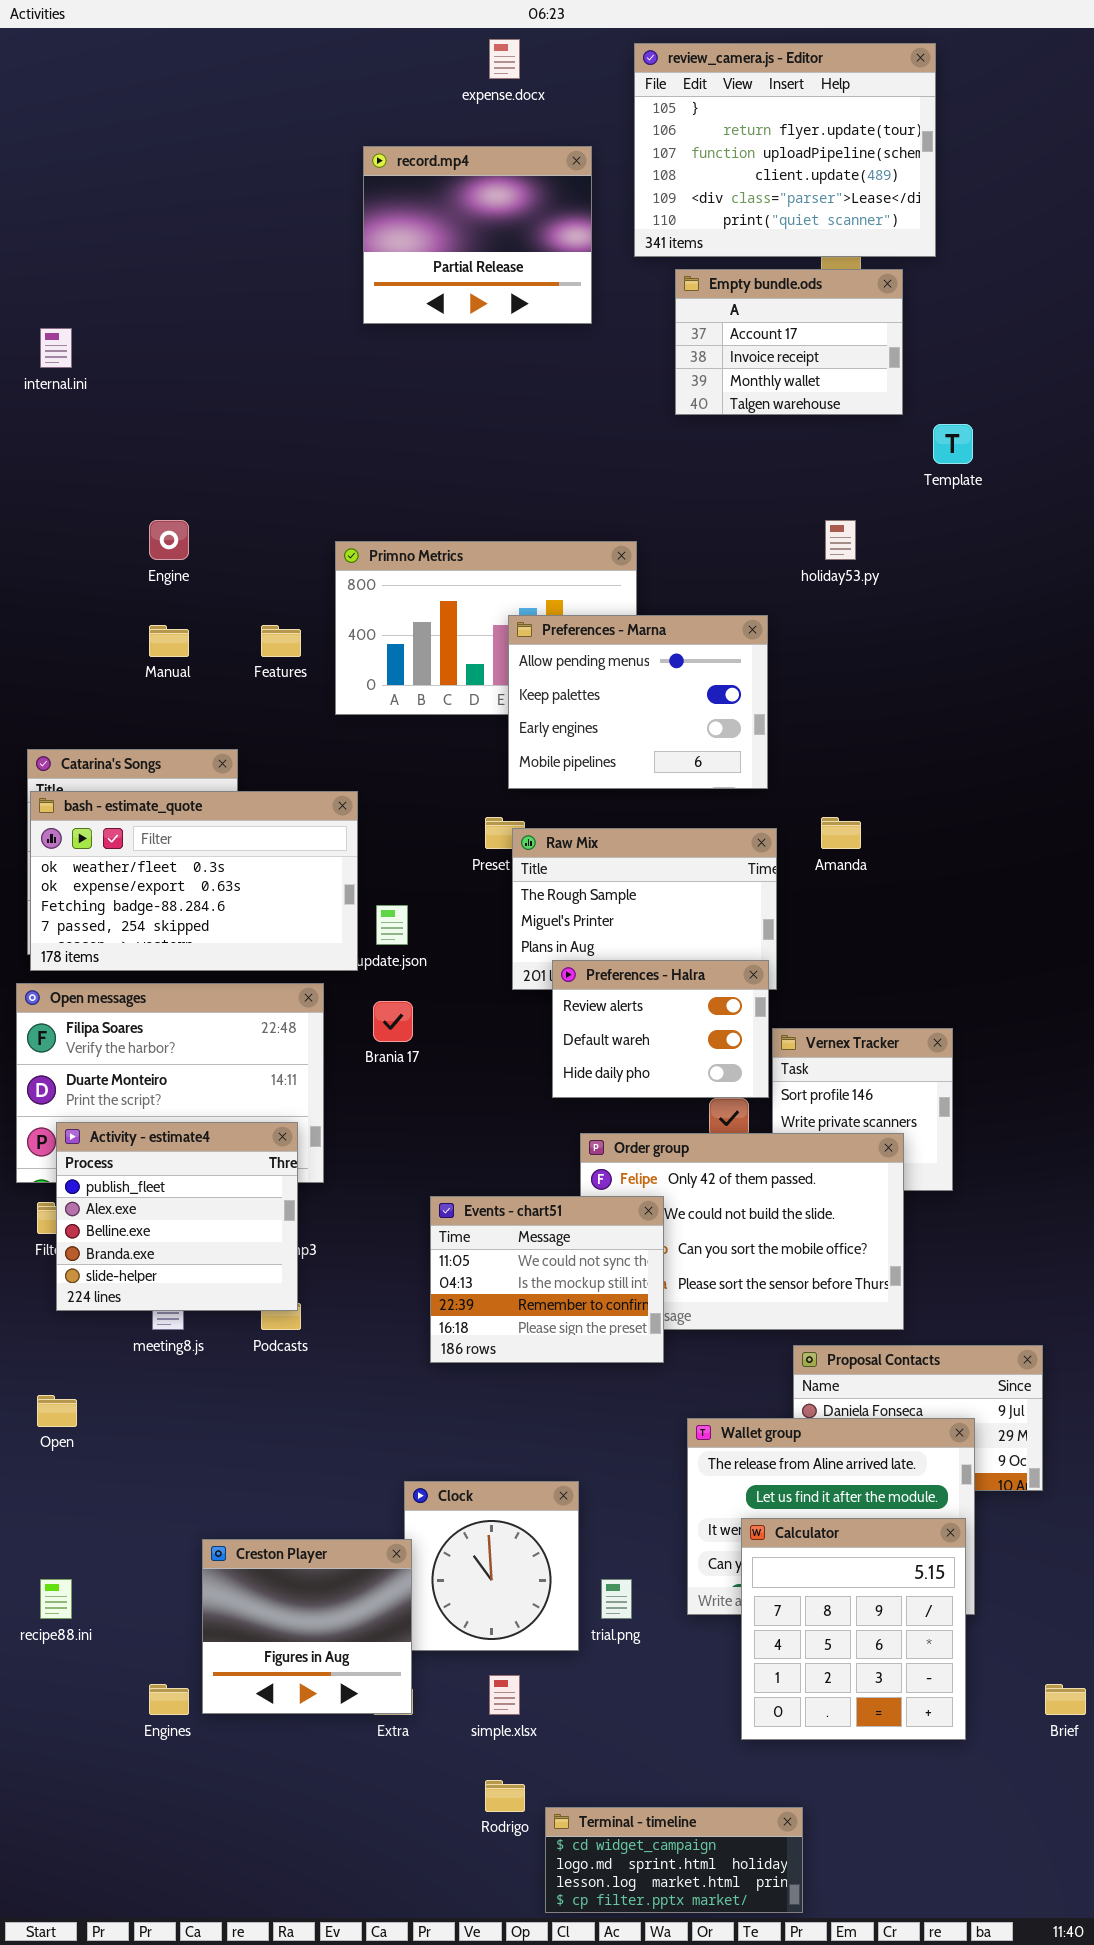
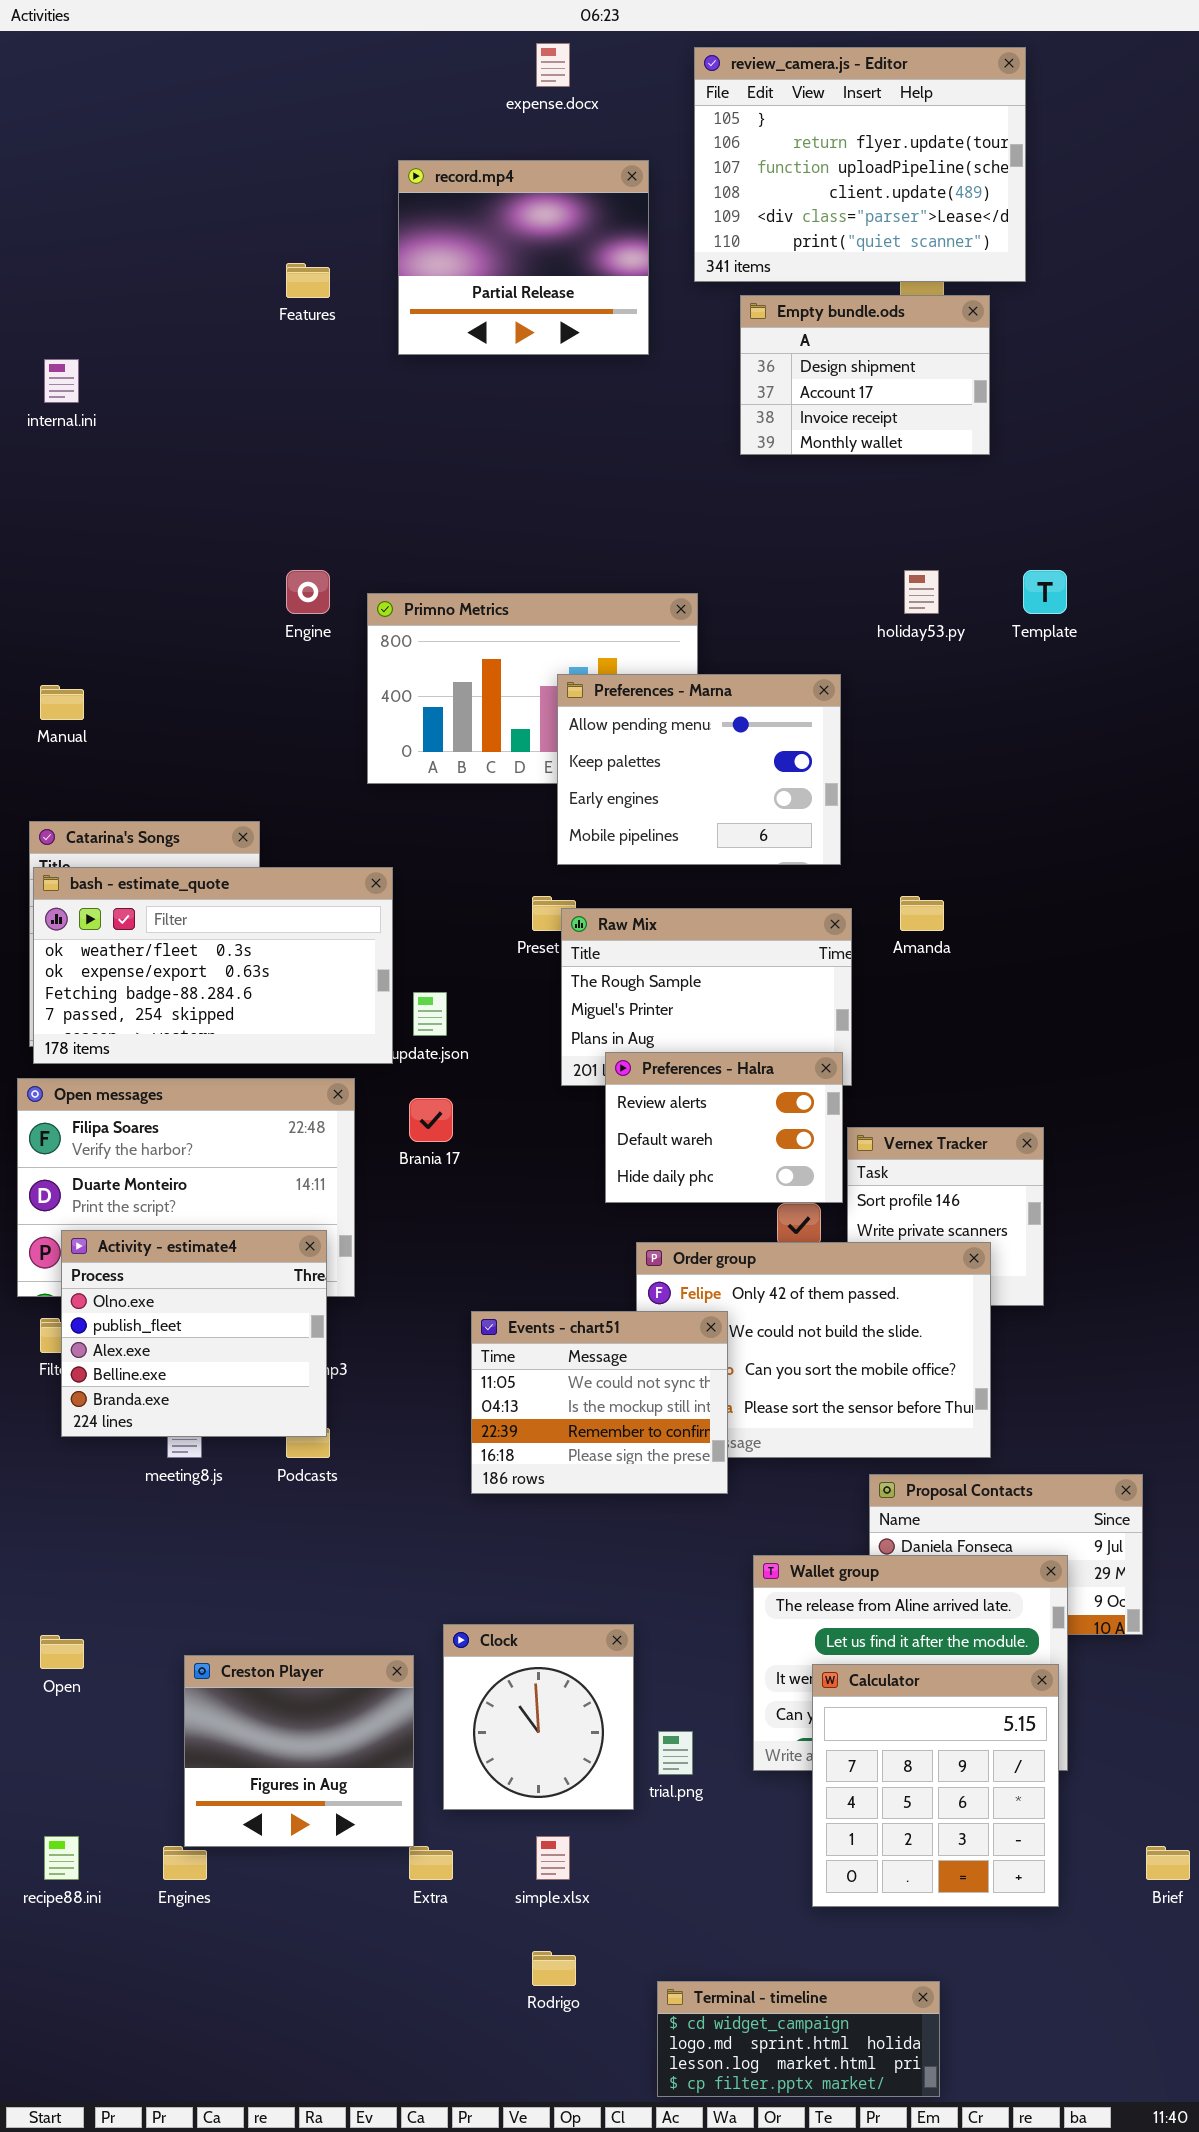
Empty bundle.ods: [675,269,903,415] -> [740,295,990,455], scrolled up 1 row
Template: [933,424,973,464] -> [1023,570,1067,614], moved
Engine: [149,520,189,560] -> [286,570,330,614], moved
Manual: [149,625,189,657] -> [40,685,84,720], moved
Features: [261,625,301,657] -> [286,263,330,298], moved
Activity - estimate4: [56,1122,298,1311] -> [61,1230,327,1437], scrolled up 1 row
Open: [37,1395,77,1427] -> [40,1635,84,1669], moved
Creston Player: [202,1539,412,1714] -> [184,1655,414,1847], moved
recipe88.ini: [40,1579,72,1619] -> [44,1836,79,1880], moved
Terminal - timeline: [545,1807,803,1913] -> [657,1981,940,2097], moved

